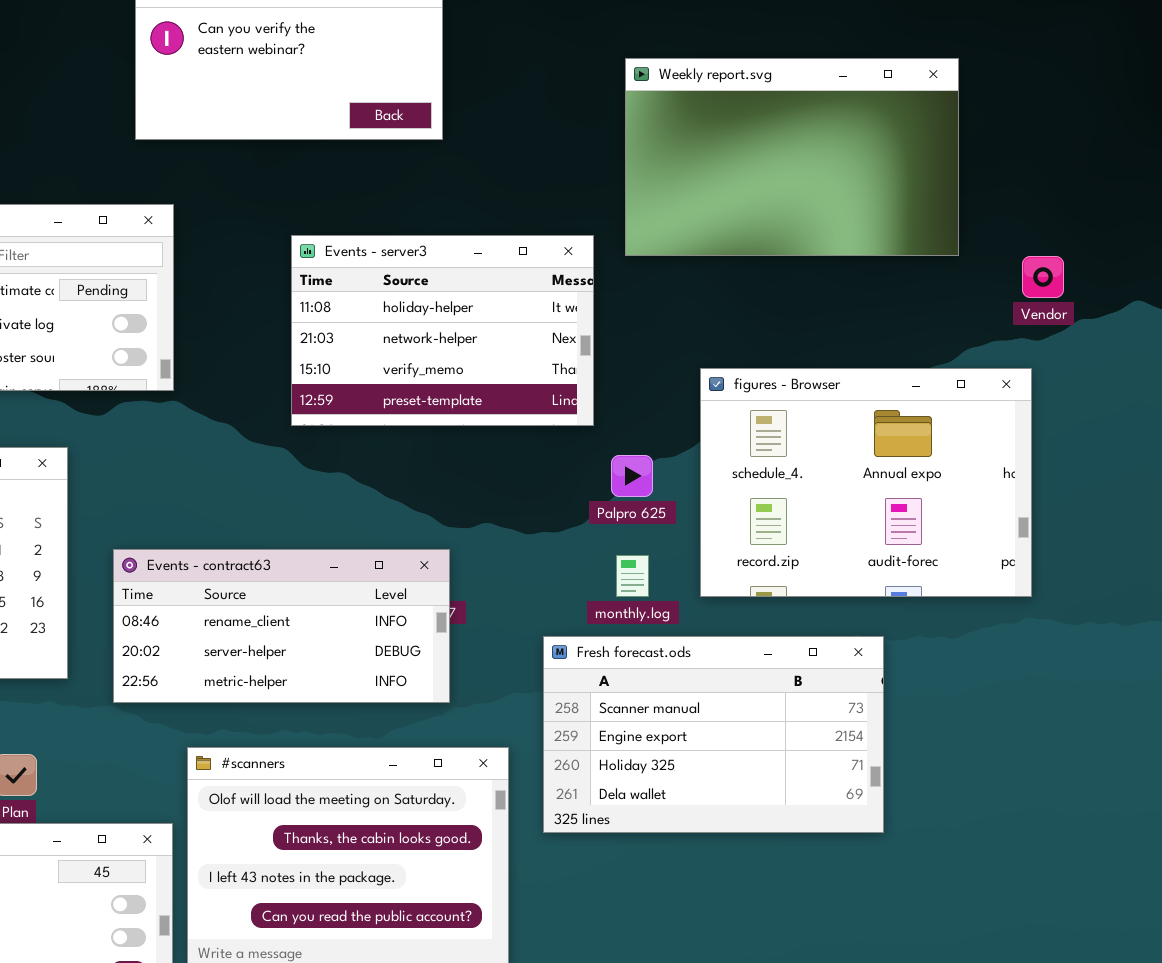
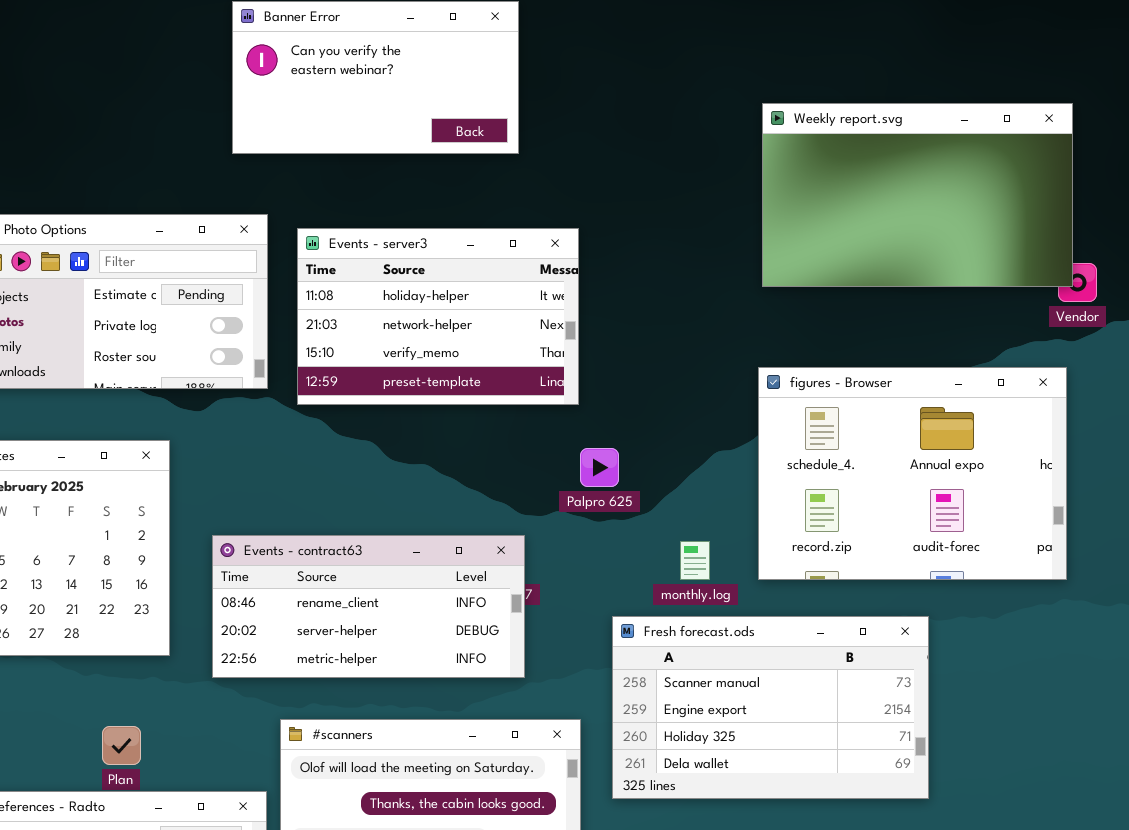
Weekly report.svg: [625,58,959,256] -> [762,103,1073,287], moved
Events - server3: [291,235,594,426] -> [297,228,579,405], moved
Palpro 625: [611,455,653,497] -> [580,448,619,487], moved

